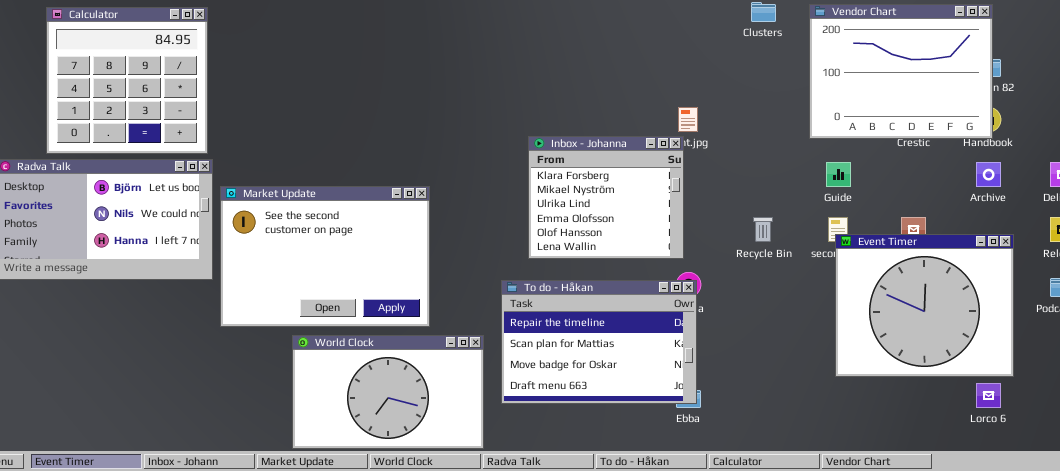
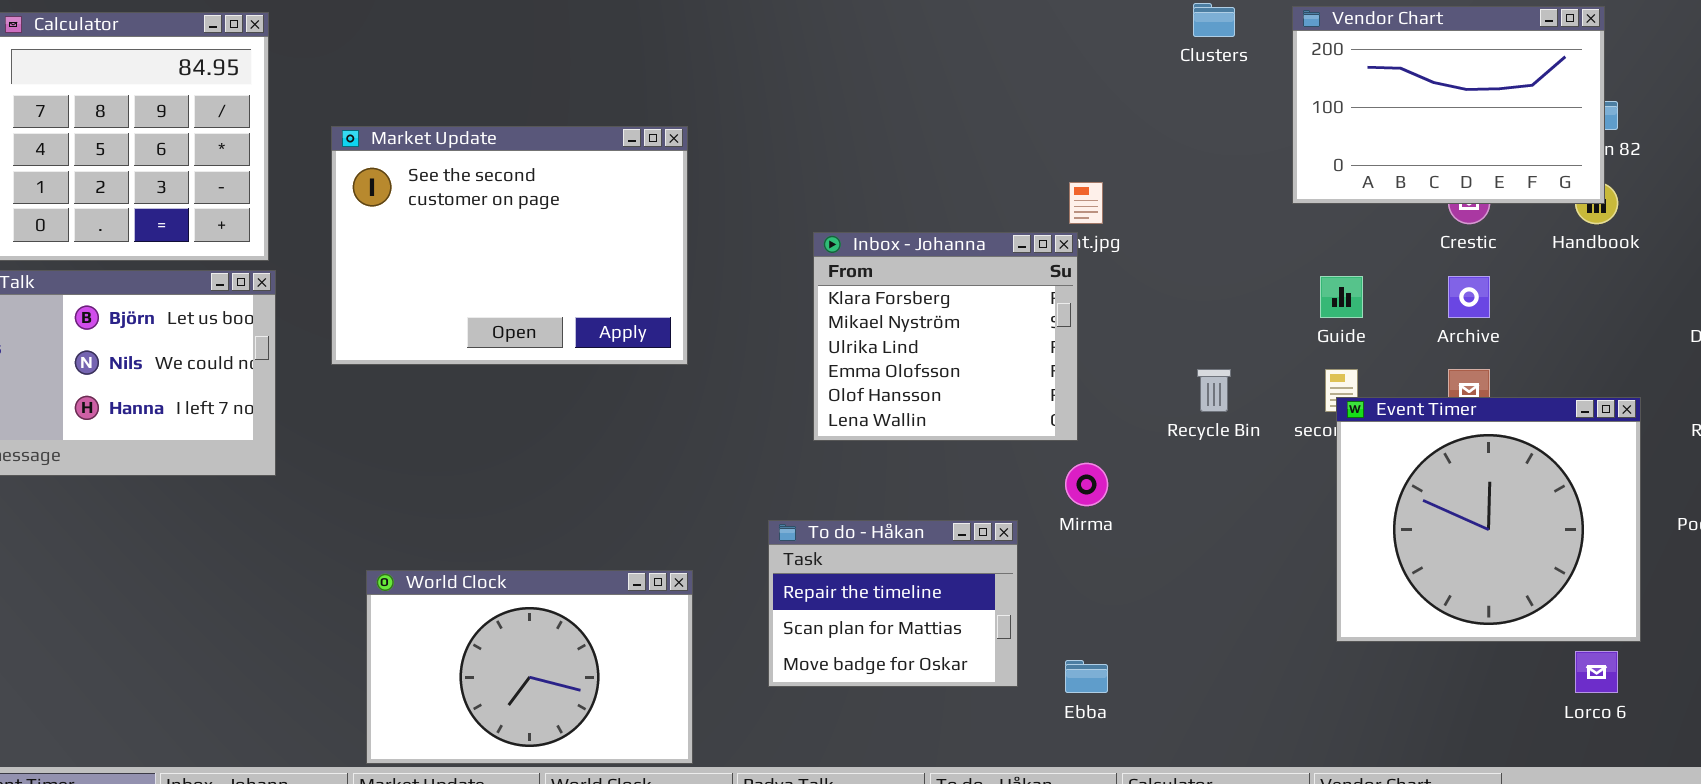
Vendor Chart: [809,4,993,139] -> [1292,6,1605,204], resized
Archive: [976,162,1001,187] -> [1448,276,1490,318], moved
Market Update: [220,186,430,327] -> [331,126,688,365], moved
To do - Håkan: [501,280,697,404] -> [768,520,1018,687], resized
World Clock: [292,335,484,449] -> [366,570,693,764], moved

